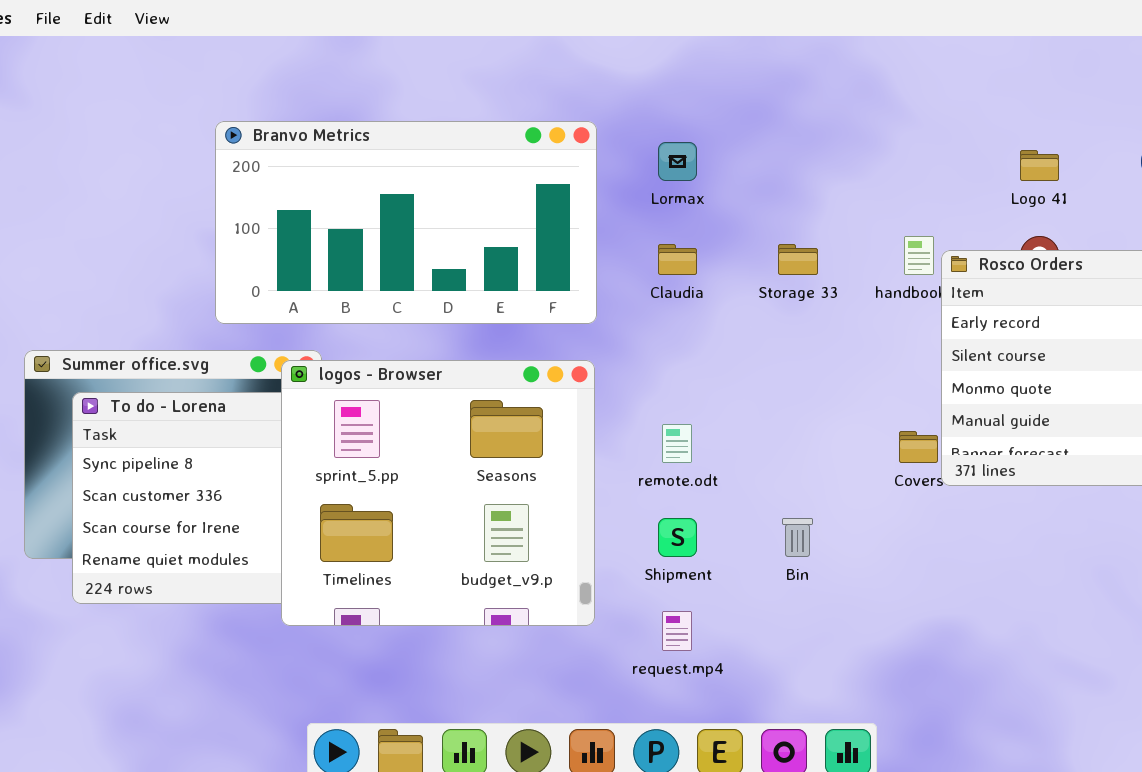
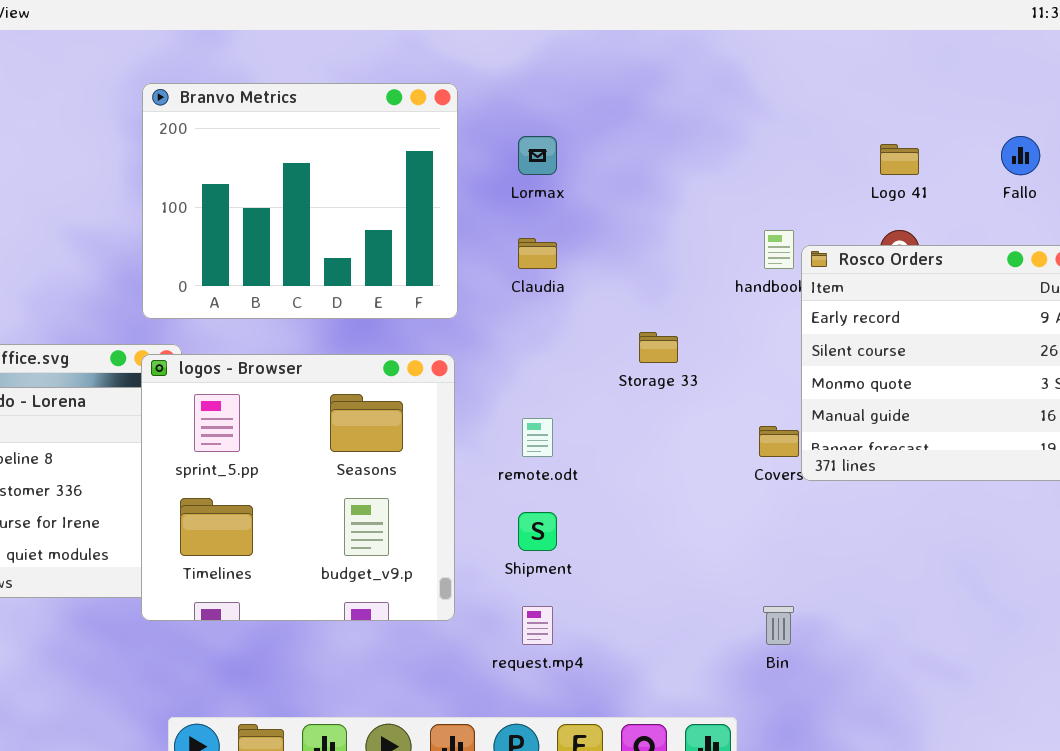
Branvo Metrics: [215,121,597,324] -> [142,83,458,319], resized
Storage 33: [778,244,818,275] -> [639,332,678,363], moved
Bin: [782,518,813,557] -> [763,606,794,645], moved

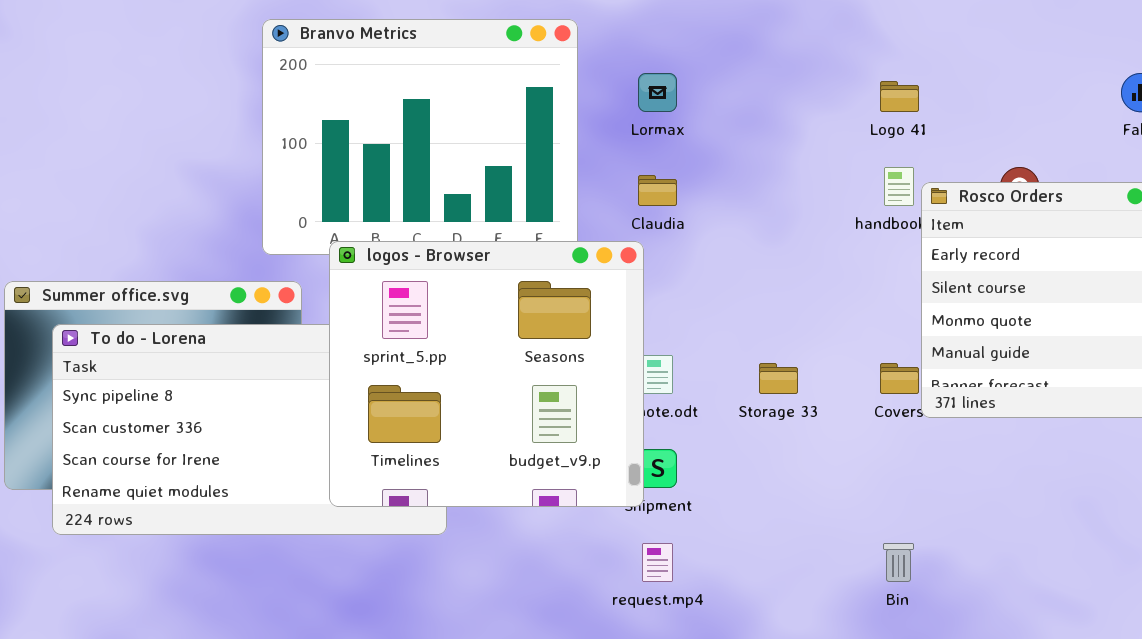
Logo 41: [880,144,919,175] -> [880,81,919,112], moved
Storage 33: [639,332,678,363] -> [759,363,798,394], moved
logos - Browser: [141,354,455,621] -> [329,241,644,507], moved

